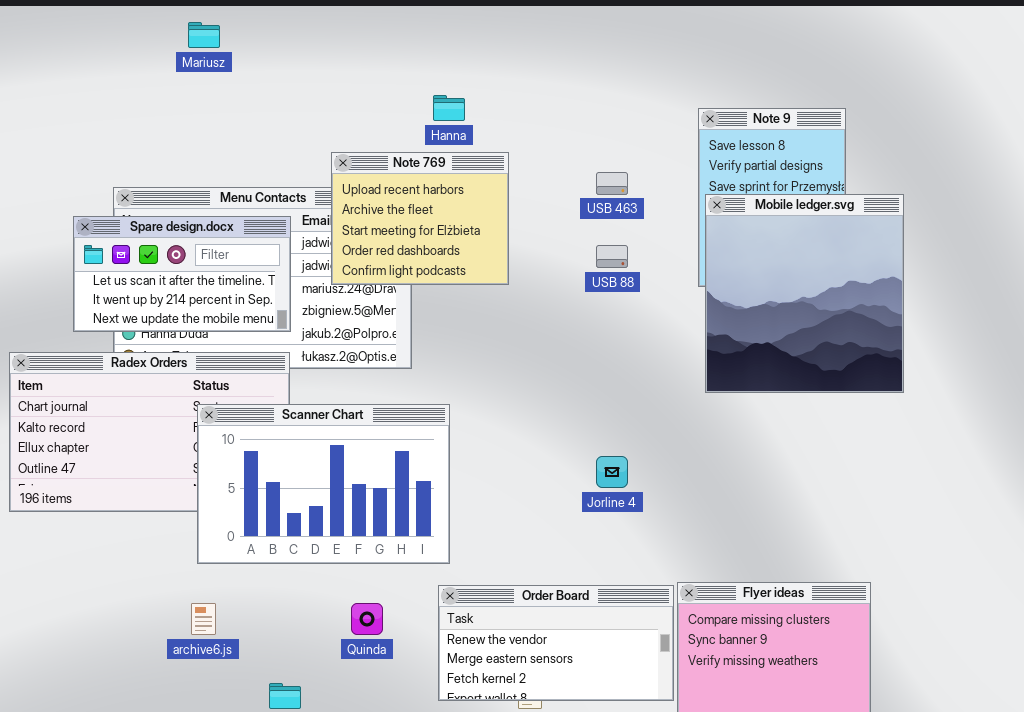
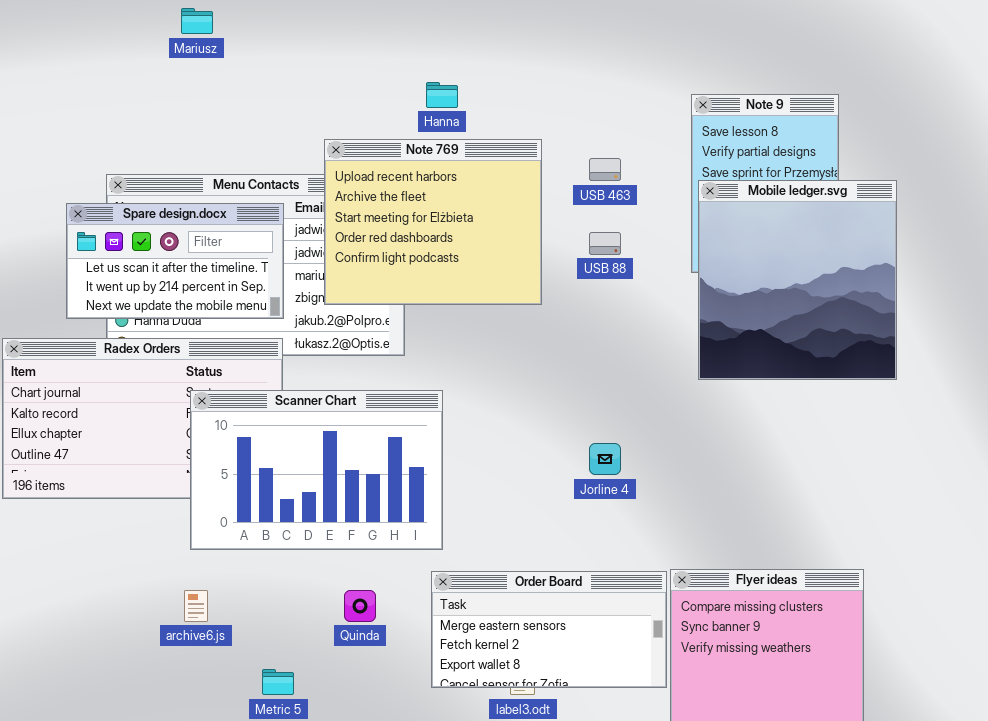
Note 769: [331,152,509,285] -> [324,139,542,305], resized
Order Board: [438,585,674,701] -> [431,571,667,688], scrolled down 1 row

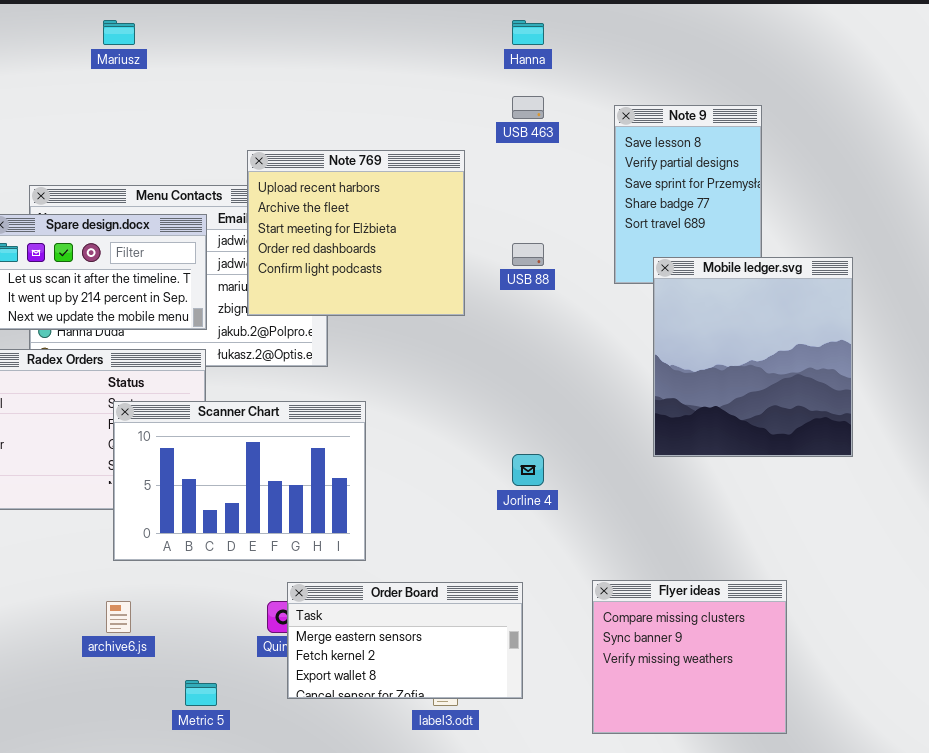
Hanna: [426,82,458,108] -> [512,20,544,45], moved
USB 463: [589,158,621,181] -> [512,96,544,119], moved
Mobile ledger.svg: [698,180,897,380] -> [653,257,853,457], moved
Order Board: [431,571,667,688] -> [287,582,523,699], moved

